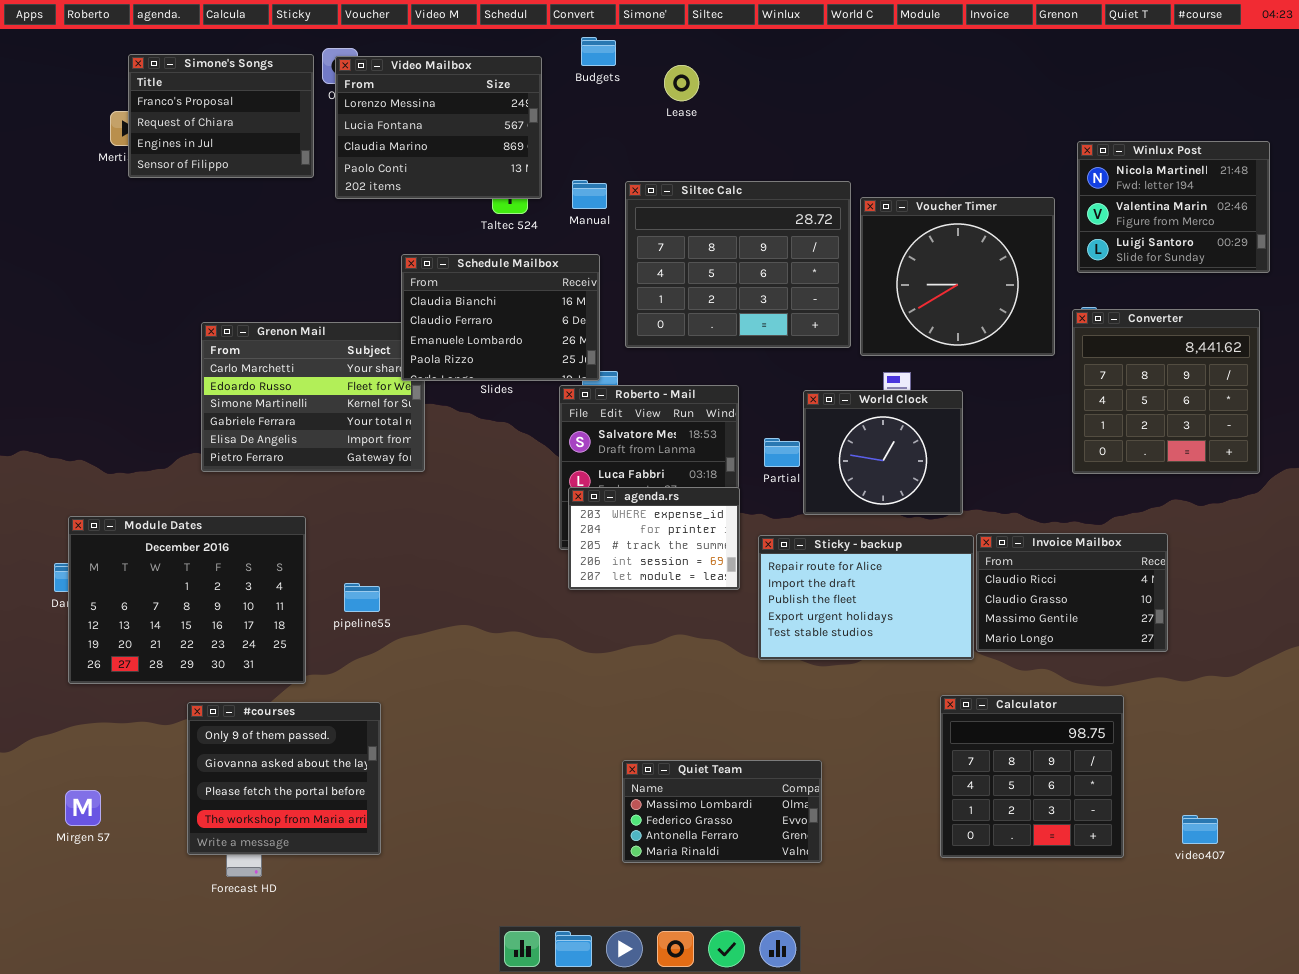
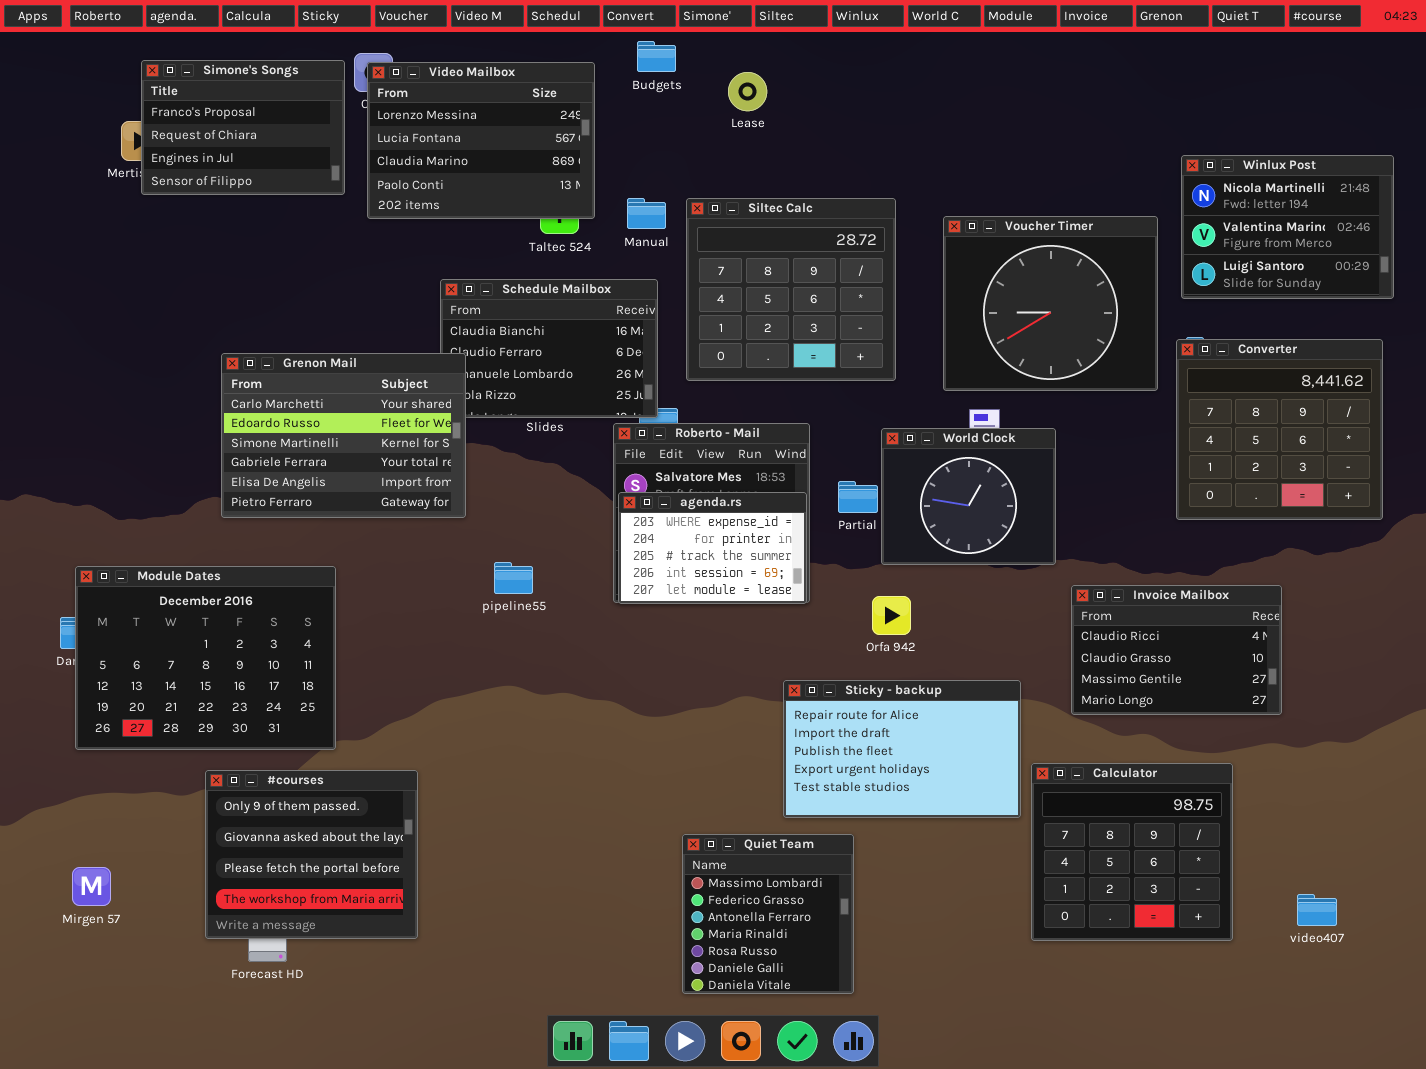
Siltec Calc: [625,181,851,348] -> [686,198,896,381], resized
Grenon Mail: [201,322,425,472] -> [221,353,466,518], raised
agenda.rs: [568,487,740,590] -> [618,492,807,604], moved
Sticky - backup: [758,535,974,660] -> [783,680,1021,818], moved
pipeline55: [344,583,380,612] -> [494,562,533,594], moved
Quiet Team: [622,760,822,863] -> [682,834,854,994], resized

